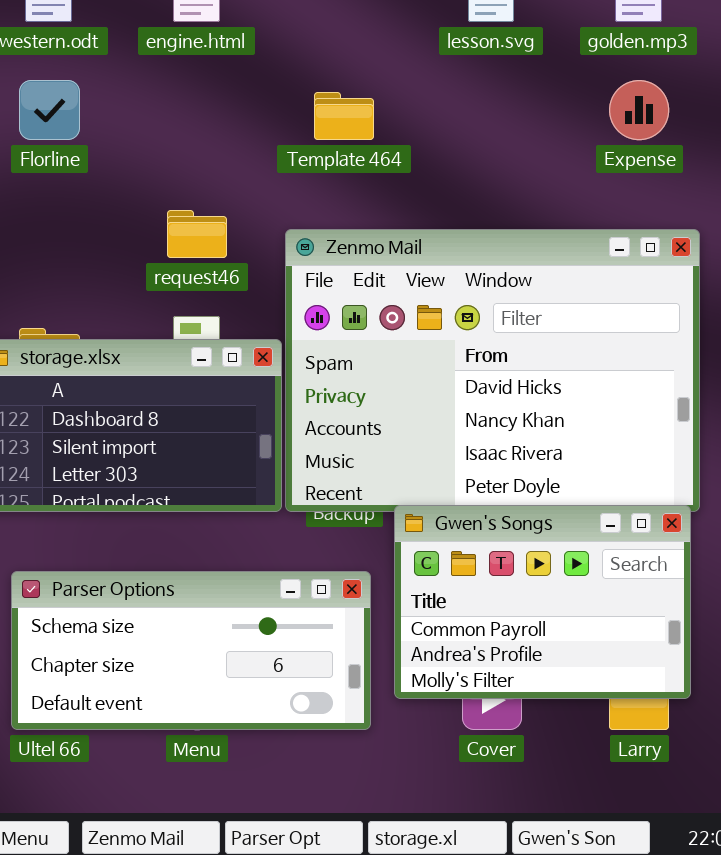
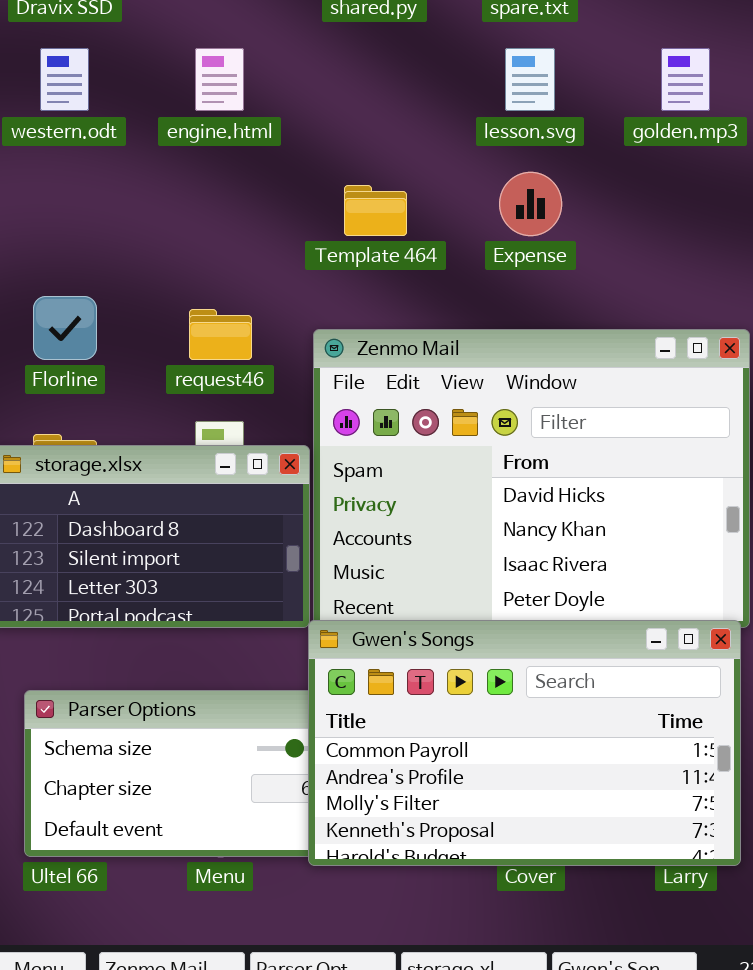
Florline: [19,80,80,140] -> [33,296,97,360], moved
Expense: [609,80,669,140] -> [499,172,562,236], moved
Gwen's Songs: [394,505,691,699] -> [308,620,741,866], resized

